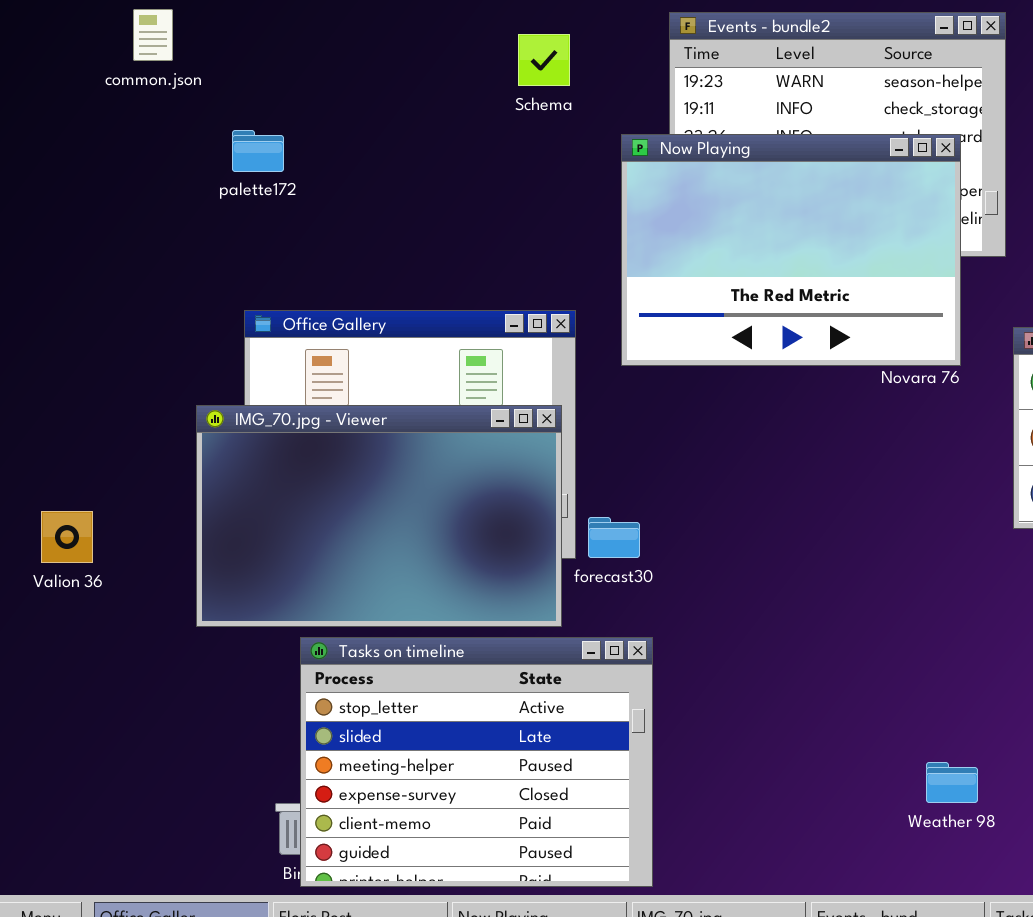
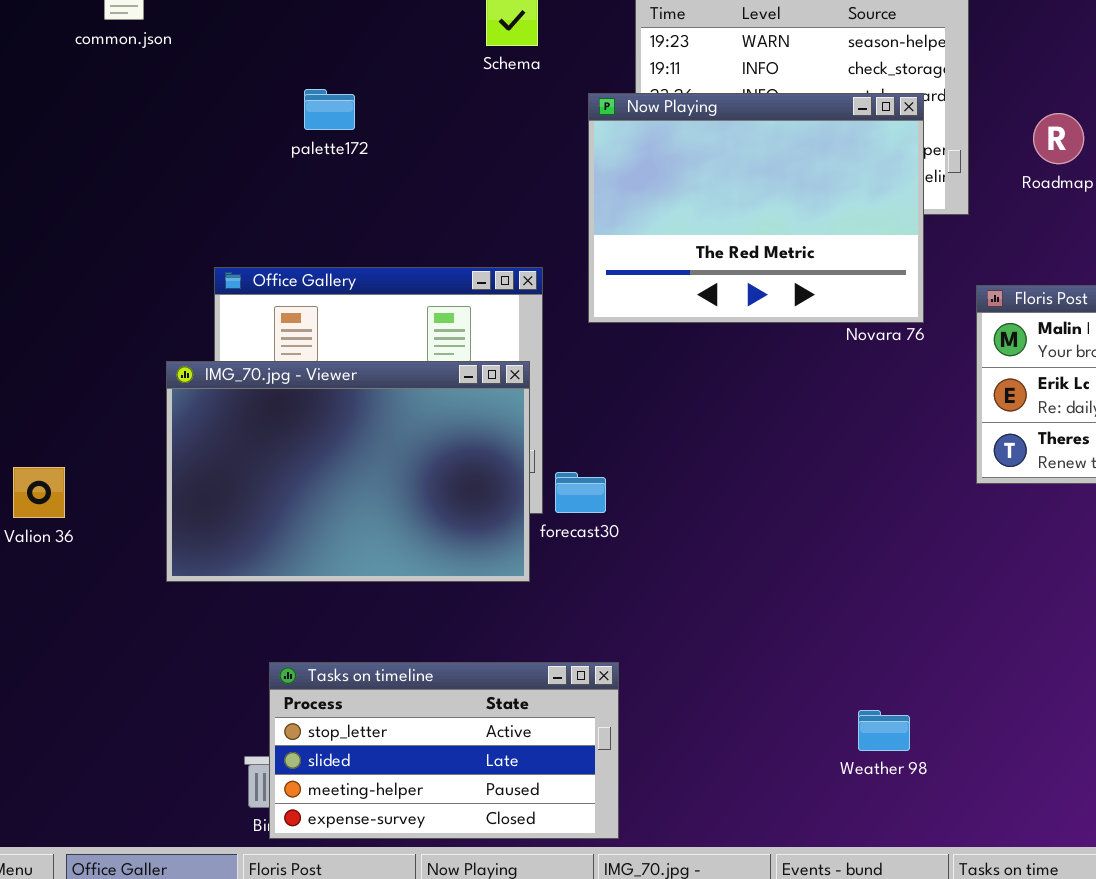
palette172: [232,130,284,172] -> [304,89,355,130], moved
Tasks on timeline: [300,637,653,887] -> [269,662,619,839], resized
Weather 98: [926,762,978,803] -> [858,710,910,751], moved

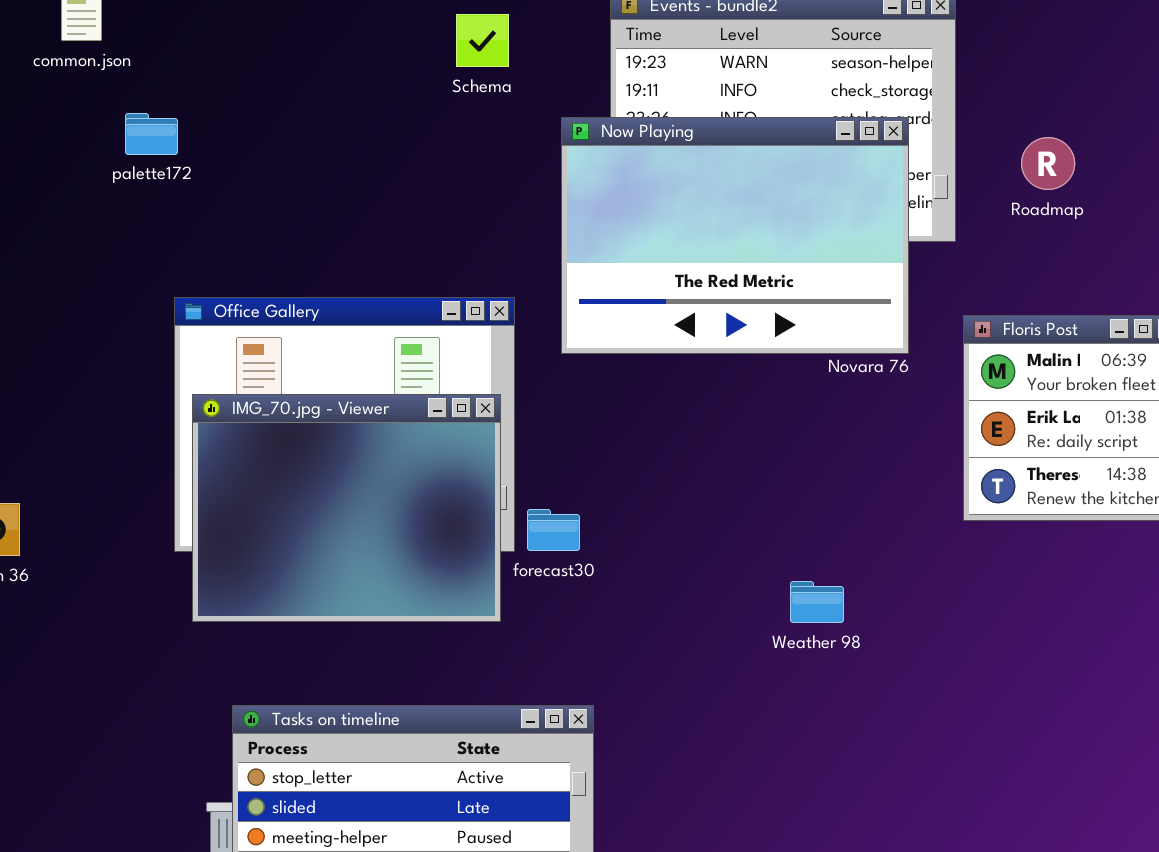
palette172: [304,89,355,130] -> [125,113,178,155], moved
IMG_70.jpg - Viewer: [166,361,530,582] -> [192,394,501,622], resized
Weather 98: [858,710,910,751] -> [790,581,844,623], moved

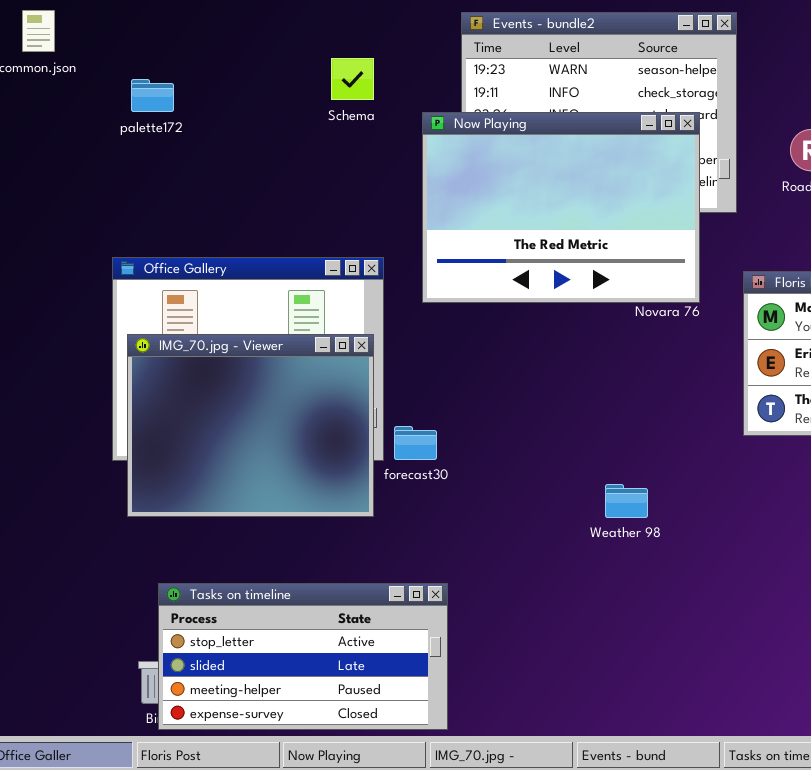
Schema: [456,14,509,67] -> [331,58,374,100], moved
palette172: [125,113,178,155] -> [131,79,174,112], moved

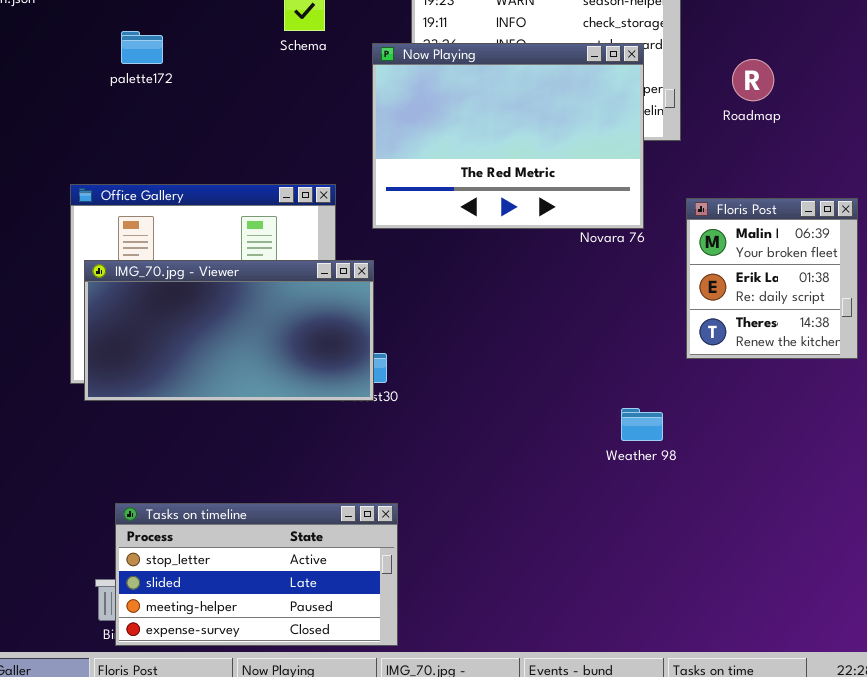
palette172: [131,79,174,112] -> [121,31,163,64], moved
IMG_70.jpg - Viewer: [127,334,374,517] -> [84,260,374,401], resized
Weather 98: [605,484,648,518] -> [621,408,663,441], moved

